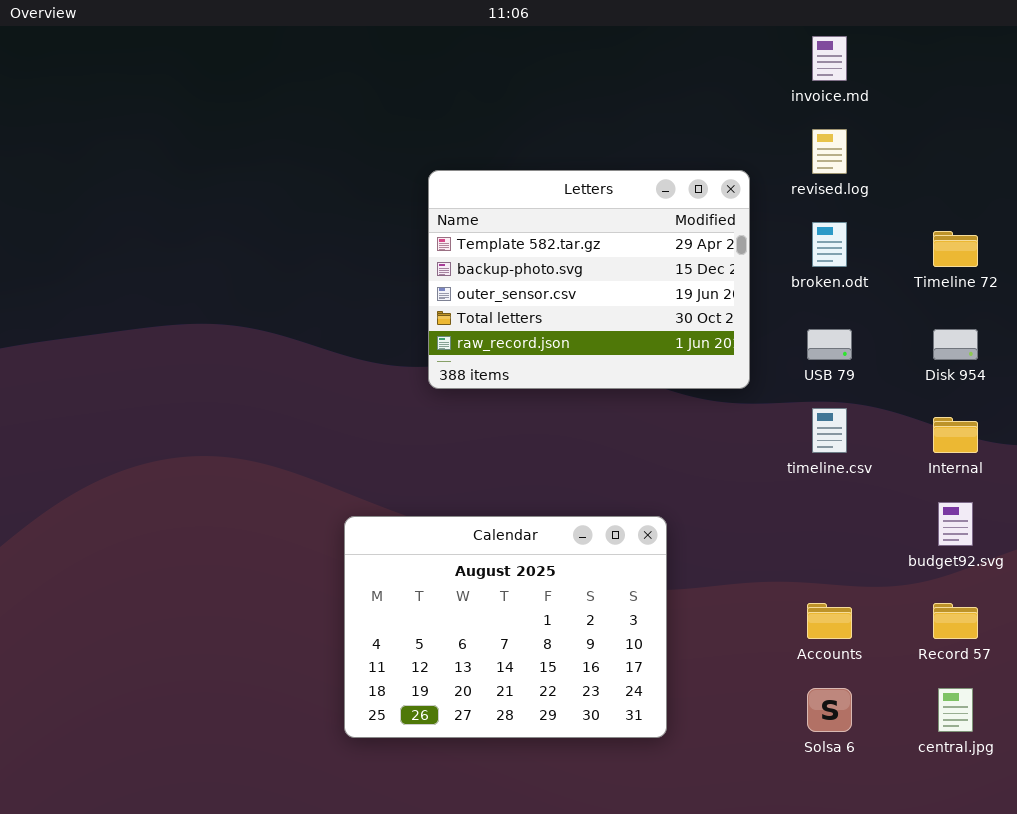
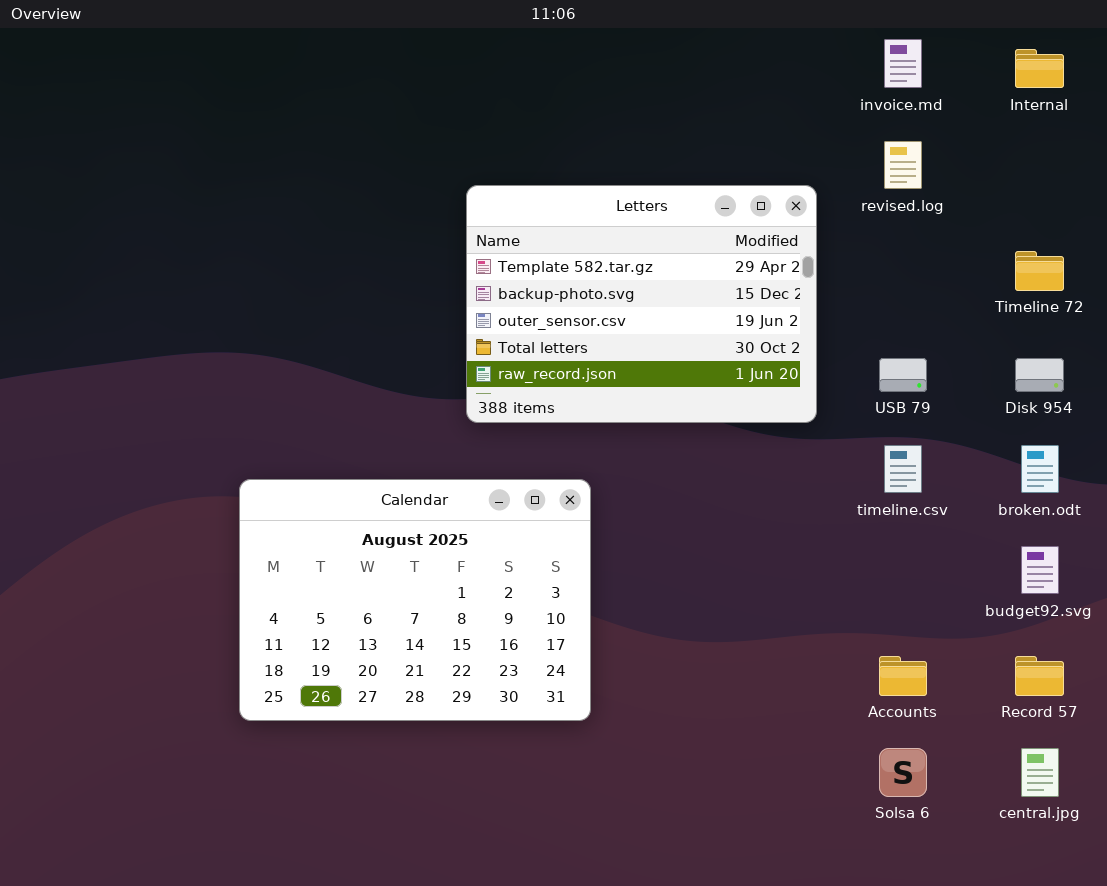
broken.odt: [812,222,847,267] -> [1021,445,1059,493], moved
Internal: [933,417,978,453] -> [1015,49,1064,88], moved
Calendar: [344,516,667,738] -> [239,479,591,721], moved

